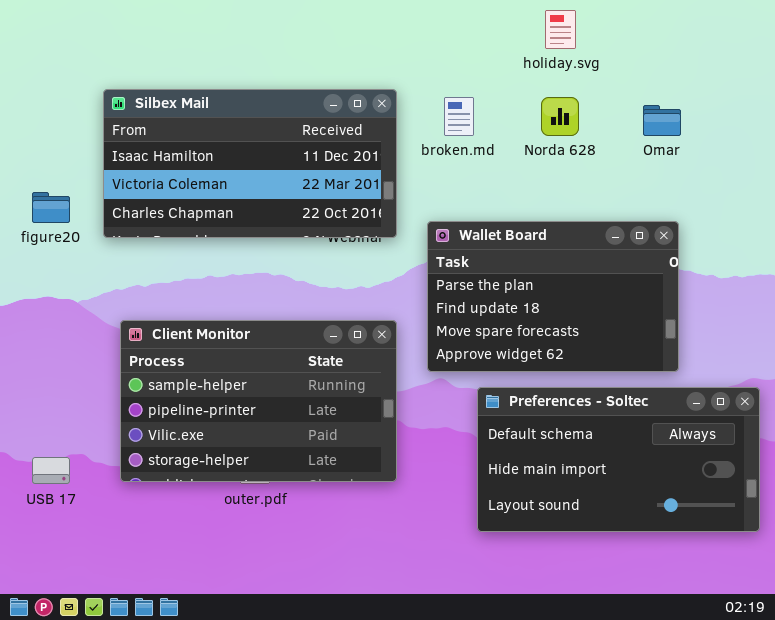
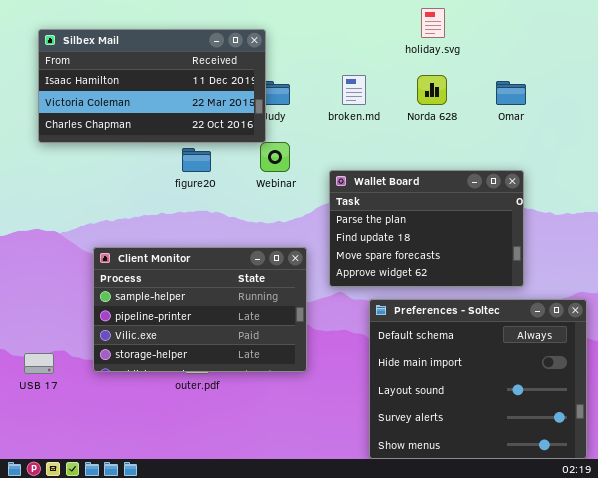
Silbex Mail: [103,89,397,238] -> [38,29,266,143], moved
figure20: [32,192,70,223] -> [182,148,211,172], moved
Preferences - Soltec: [477,387,760,532] -> [369,299,587,459], resized

